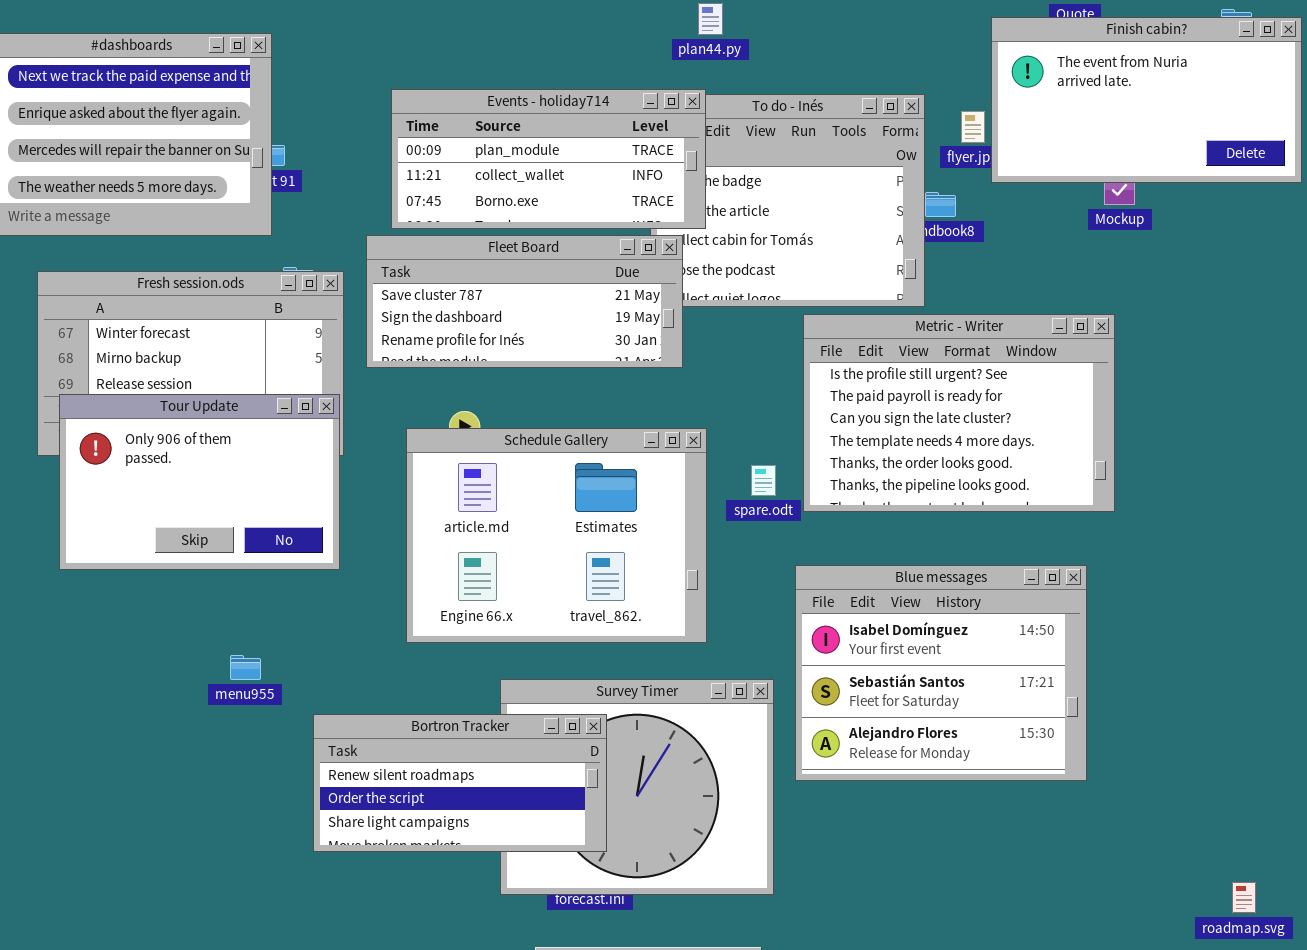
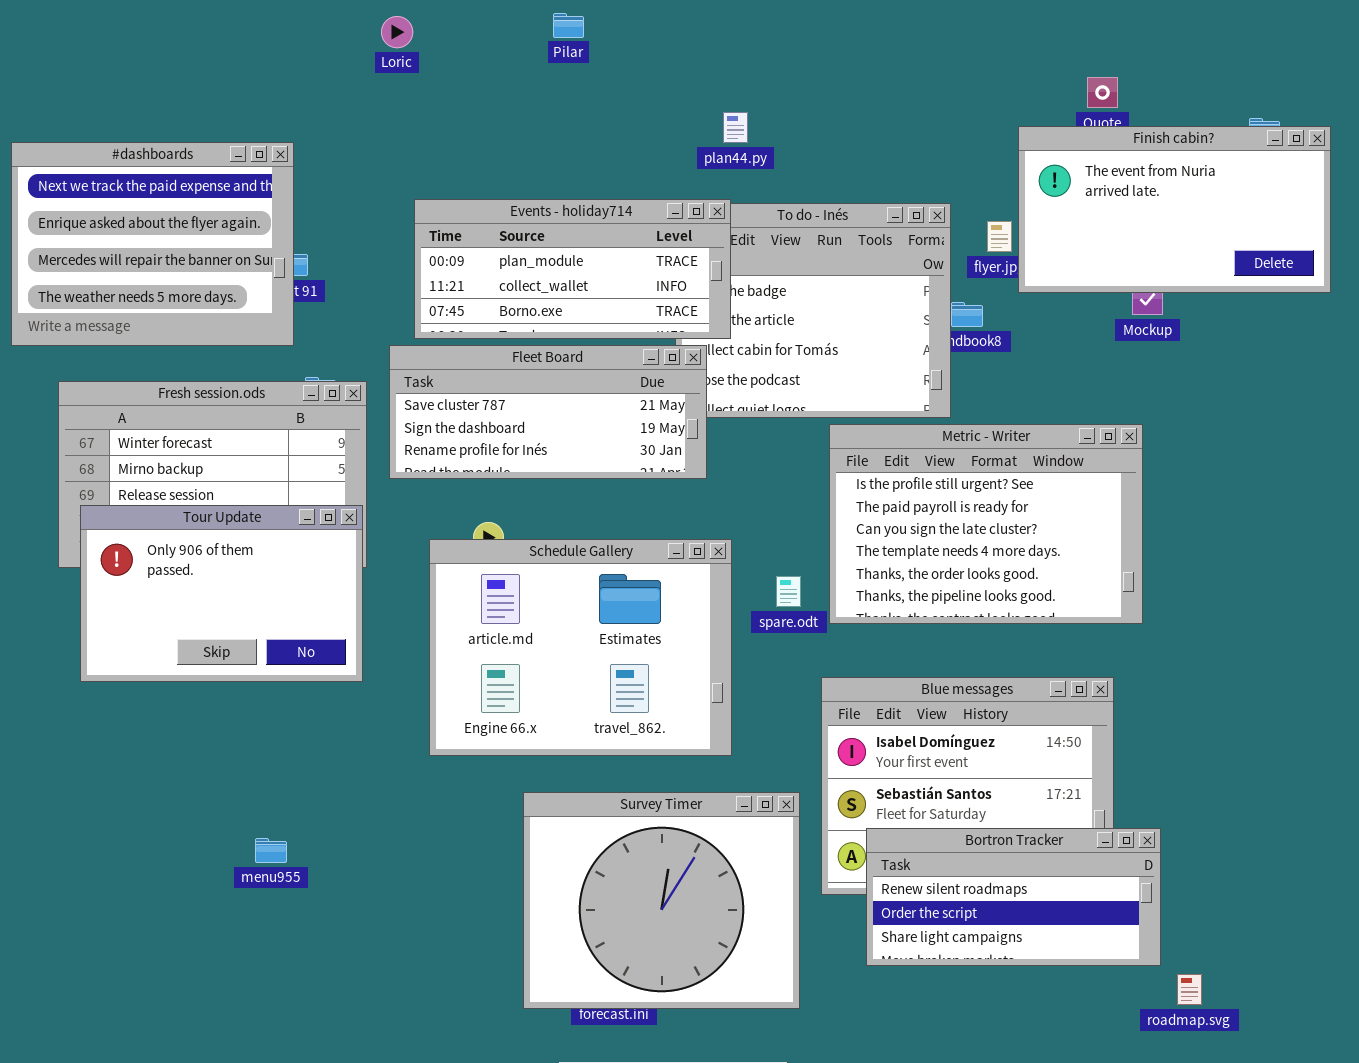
menu955: [230,655,261,680] -> [255,838,287,863], moved
Bortron Tracker: [313,714,607,852] -> [866,828,1161,966], moved
roadmap.svg: [1232,882,1256,913] -> [1177,974,1202,1005], moved

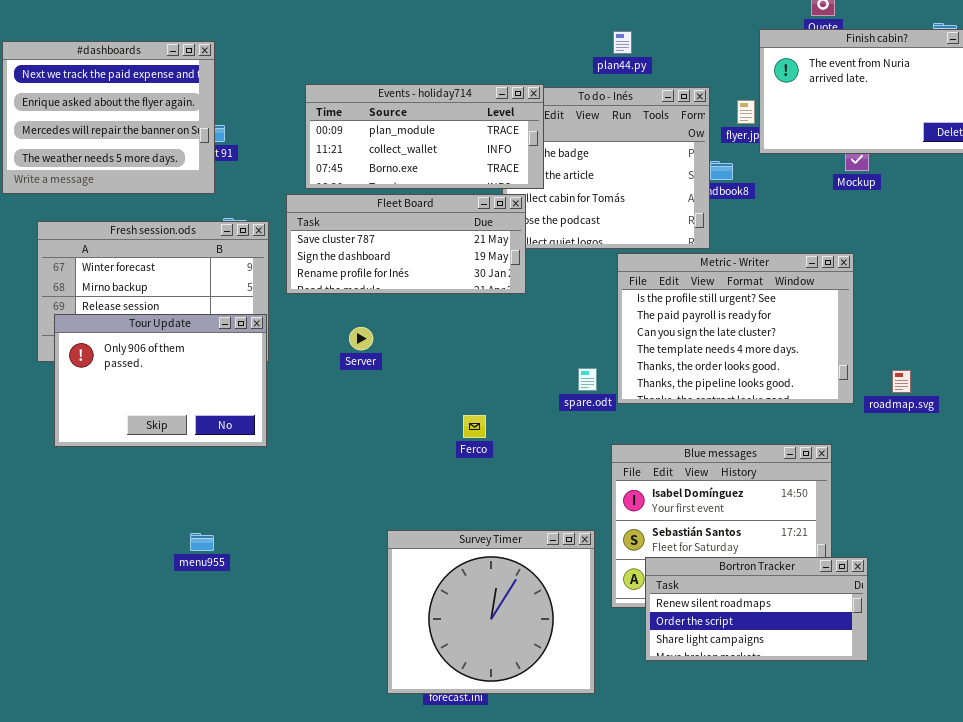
plan44.py: [723,112,748,143] -> [613,31,632,54], moved
Schedule Gallery: [429,539,732,756] -> none, closed
menu955: [255,838,287,863] -> [190,533,214,551], moved
roadmap.svg: [1177,974,1202,1005] -> [892,370,911,393], moved

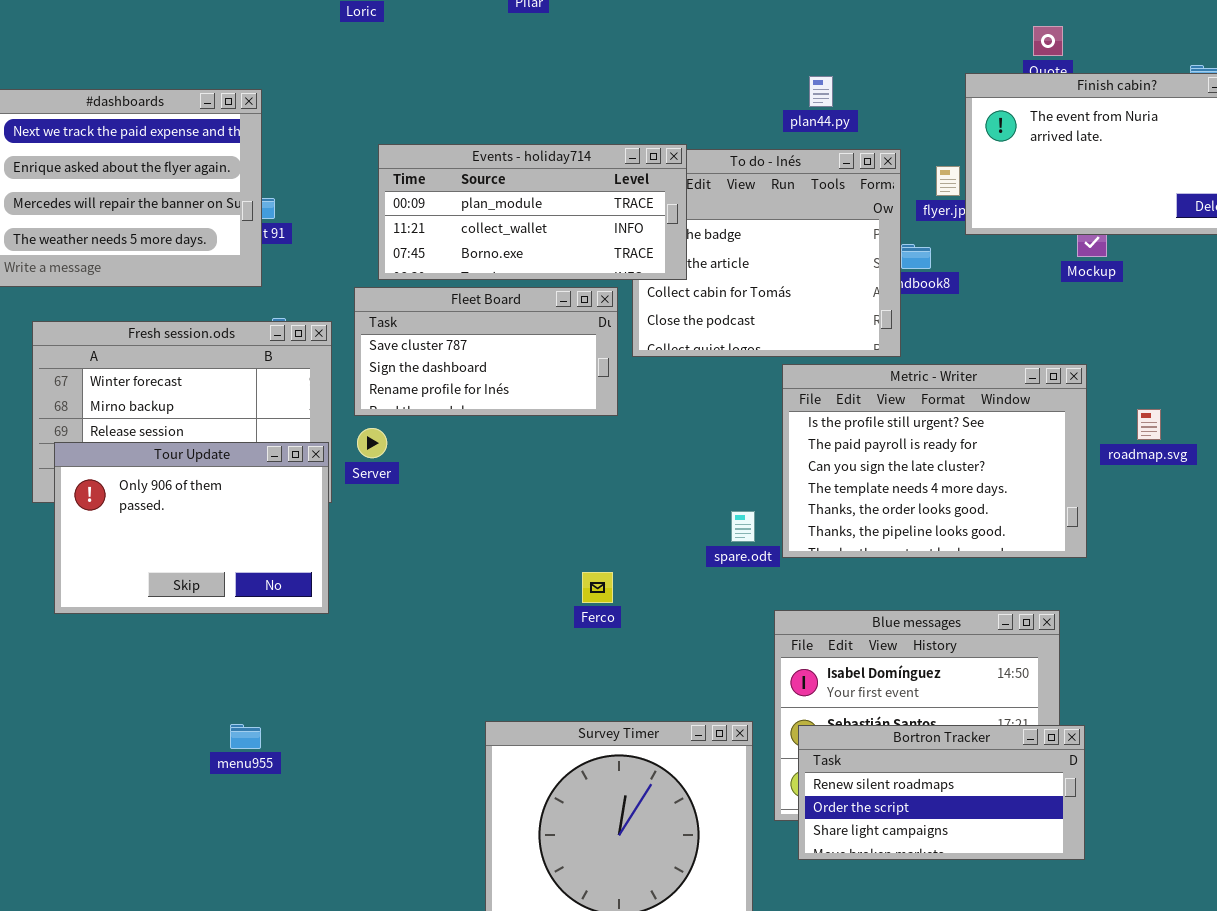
plan44.py: [613,31,632,54] -> [809,76,833,107], moved
Fleet Board: [286,194,526,294] -> [354,287,618,416], resized
Server: [349,327,373,350] -> [357,428,387,458], moved
roadmap.svg: [892,370,911,393] -> [1137,409,1161,440], moved
Bortron Tracker: [645,557,868,661] -> [798,725,1085,860], moved

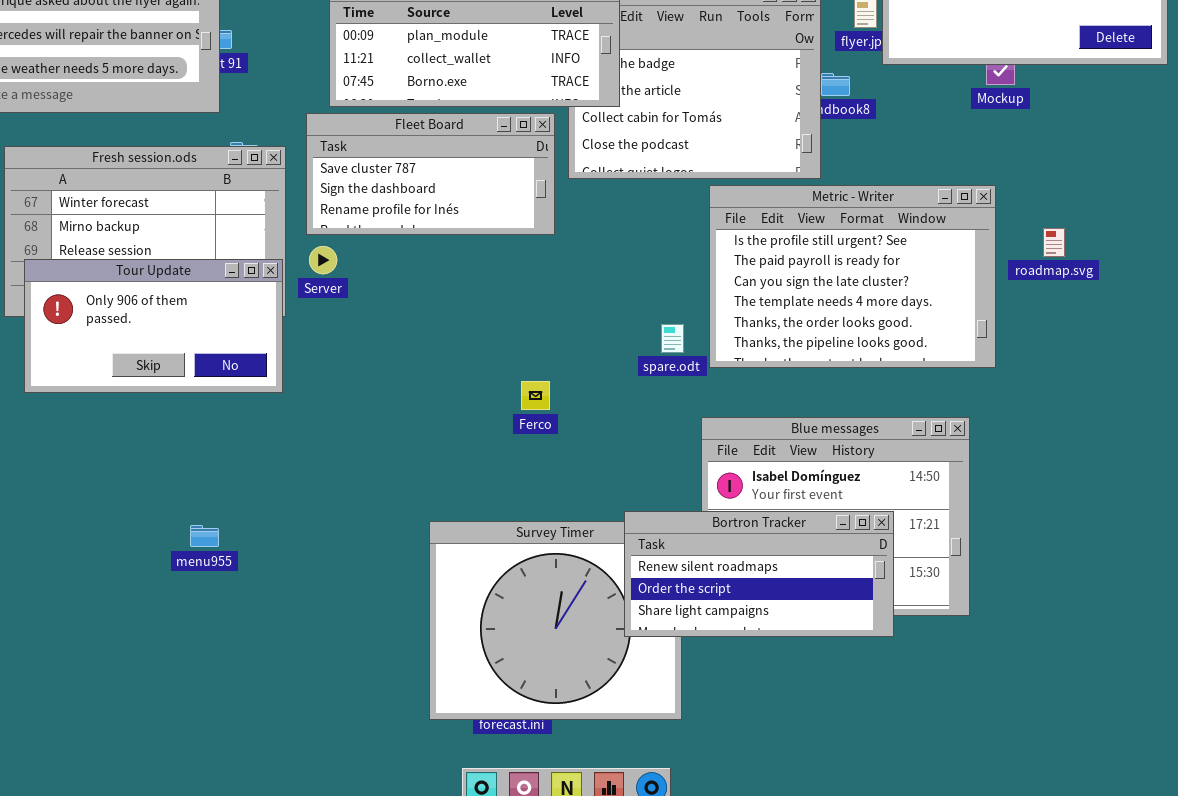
Tour Update: [54,442,329,614] -> [24,259,283,393], resized
Bortron Tracker: [798,725,1085,860] -> [624,511,894,637], moved

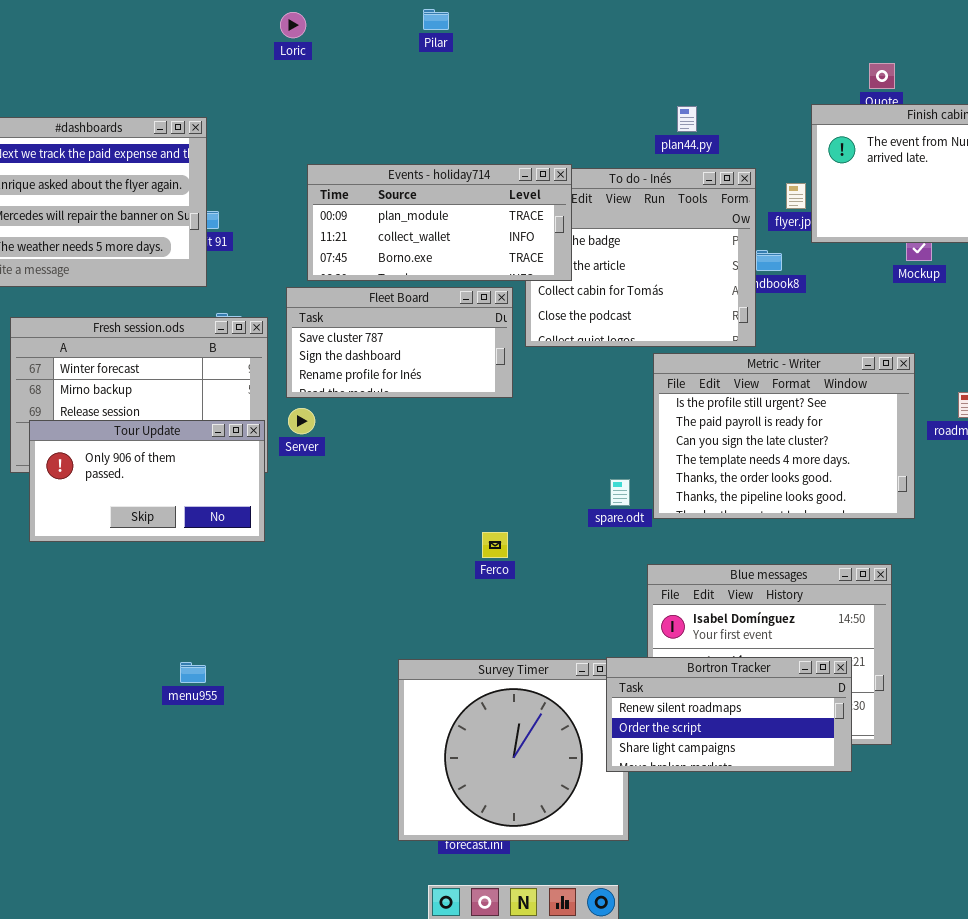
Bortron Tracker: [624,511,894,637] -> [606,657,852,772], moved

